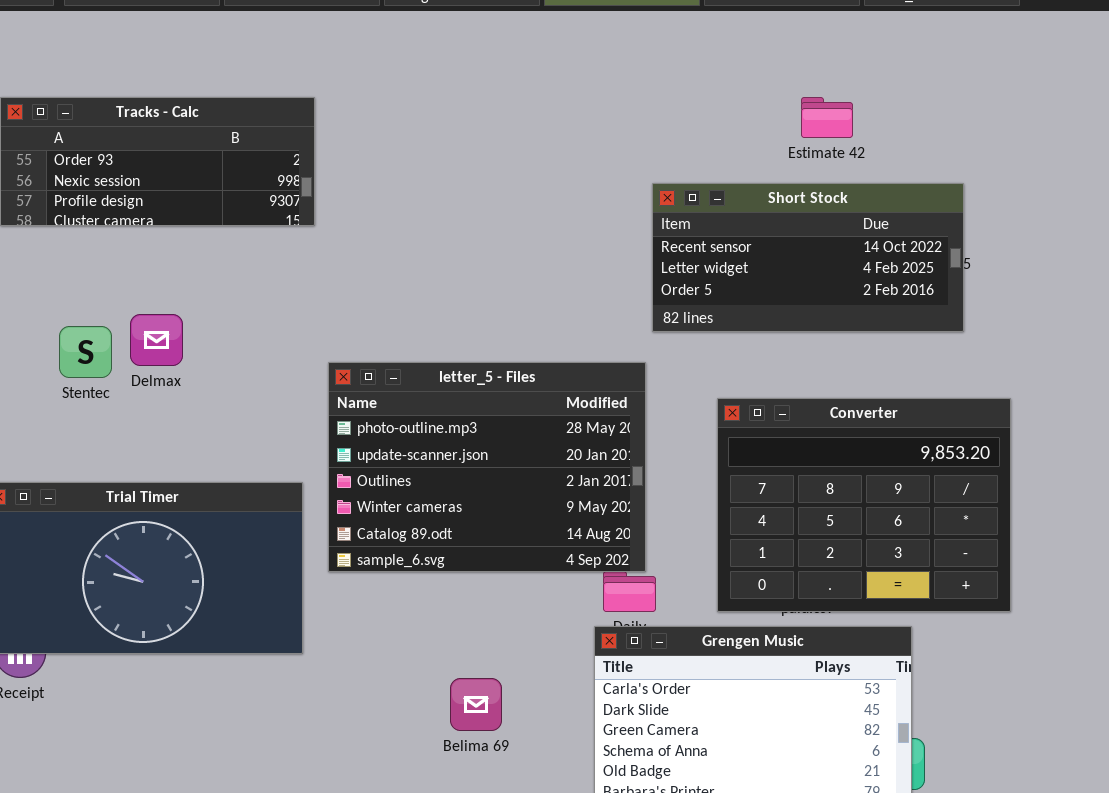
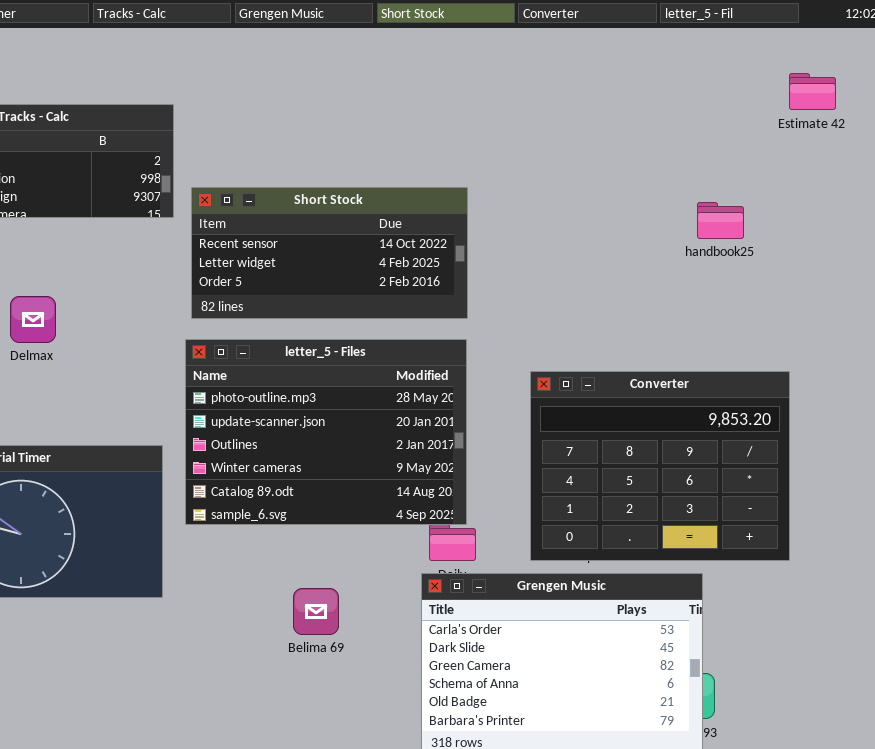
Estimate 42: [801,97,853,138] -> [789,73,836,110], moved
Short Stock: [652,183,964,332] -> [191,187,468,319], moved
Belima 69: [450,678,502,731] -> [293,588,339,635], moved

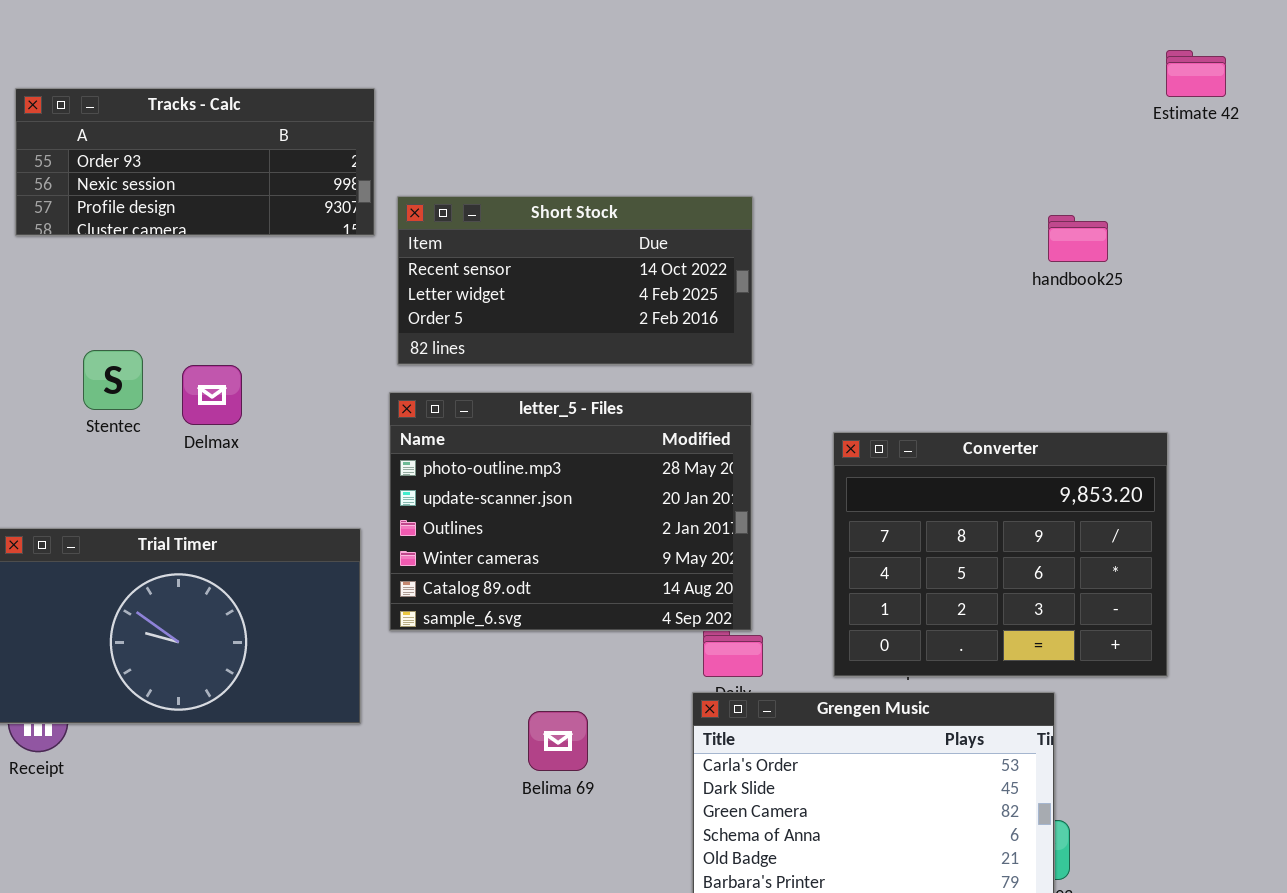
Delmax: [10,296,56,343] -> [182,365,242,425], moved

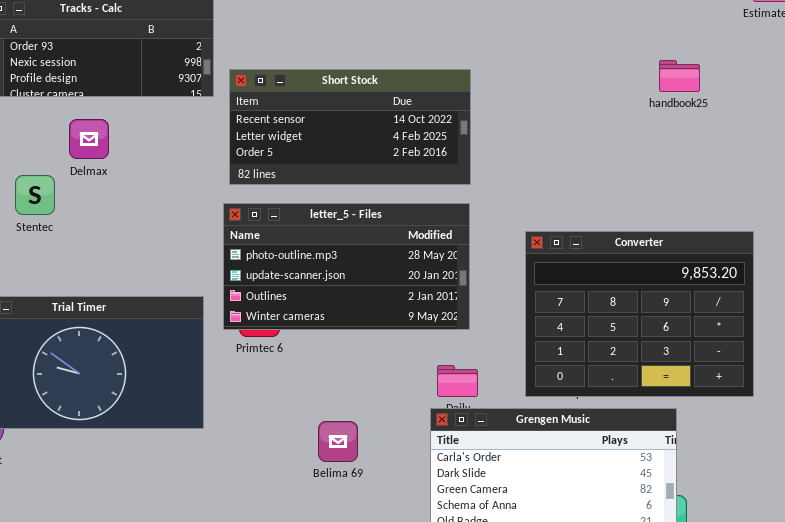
handbook25: [1048,215,1108,262] -> [659,60,700,92], moved
Delmax: [182,365,242,425] -> [69,119,109,159], moved
letter_5 - Files: [389,392,752,631] -> [223,203,470,330], resized

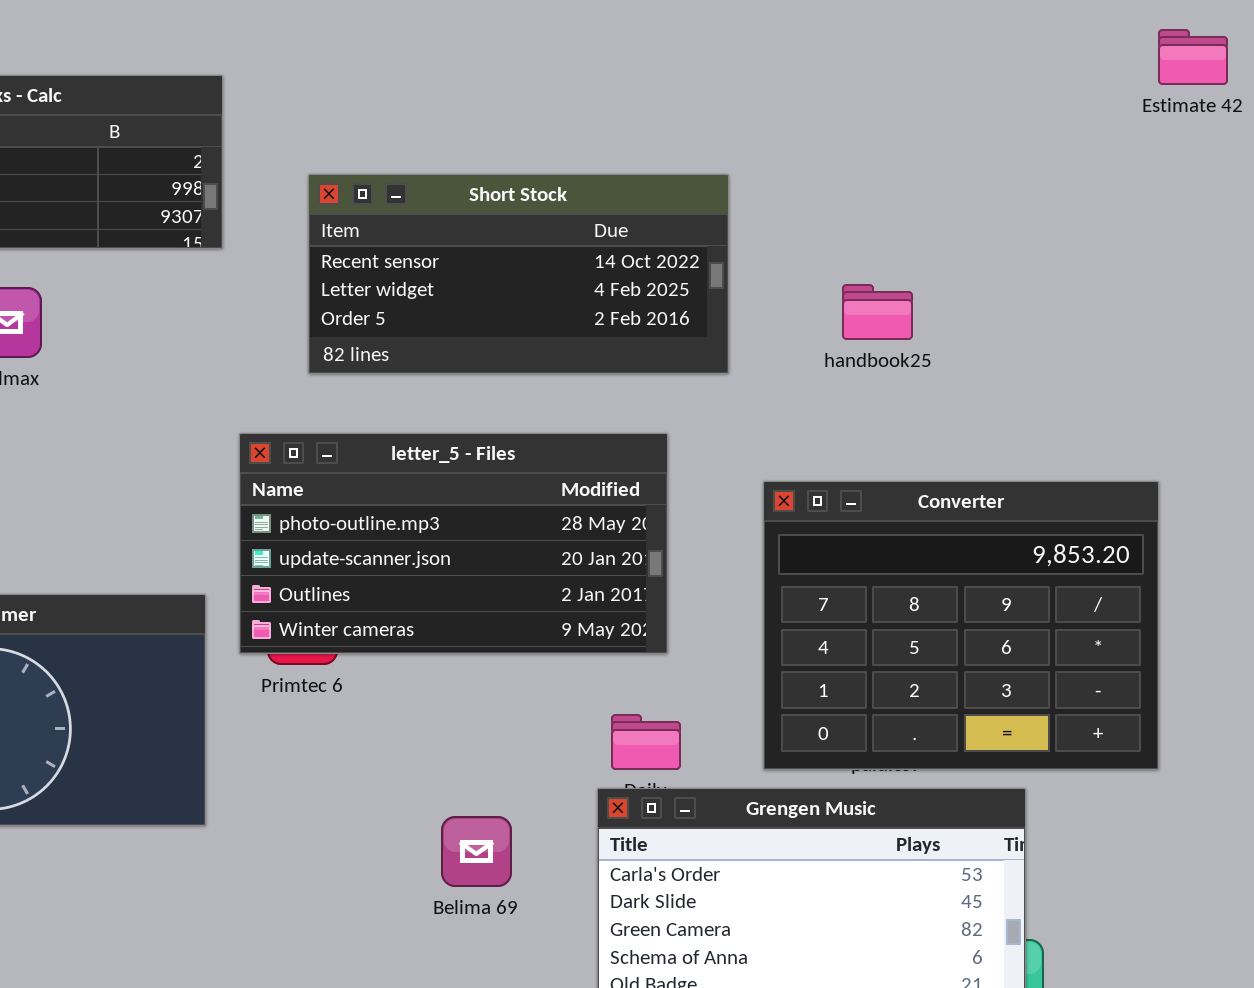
handbook25: [659,60,700,92] -> [842,284,913,340], moved
Short Stock: [229,69,471,185] -> [308,174,729,374], moved
Belima 69: [318,421,358,462] -> [441,816,512,887], moved

